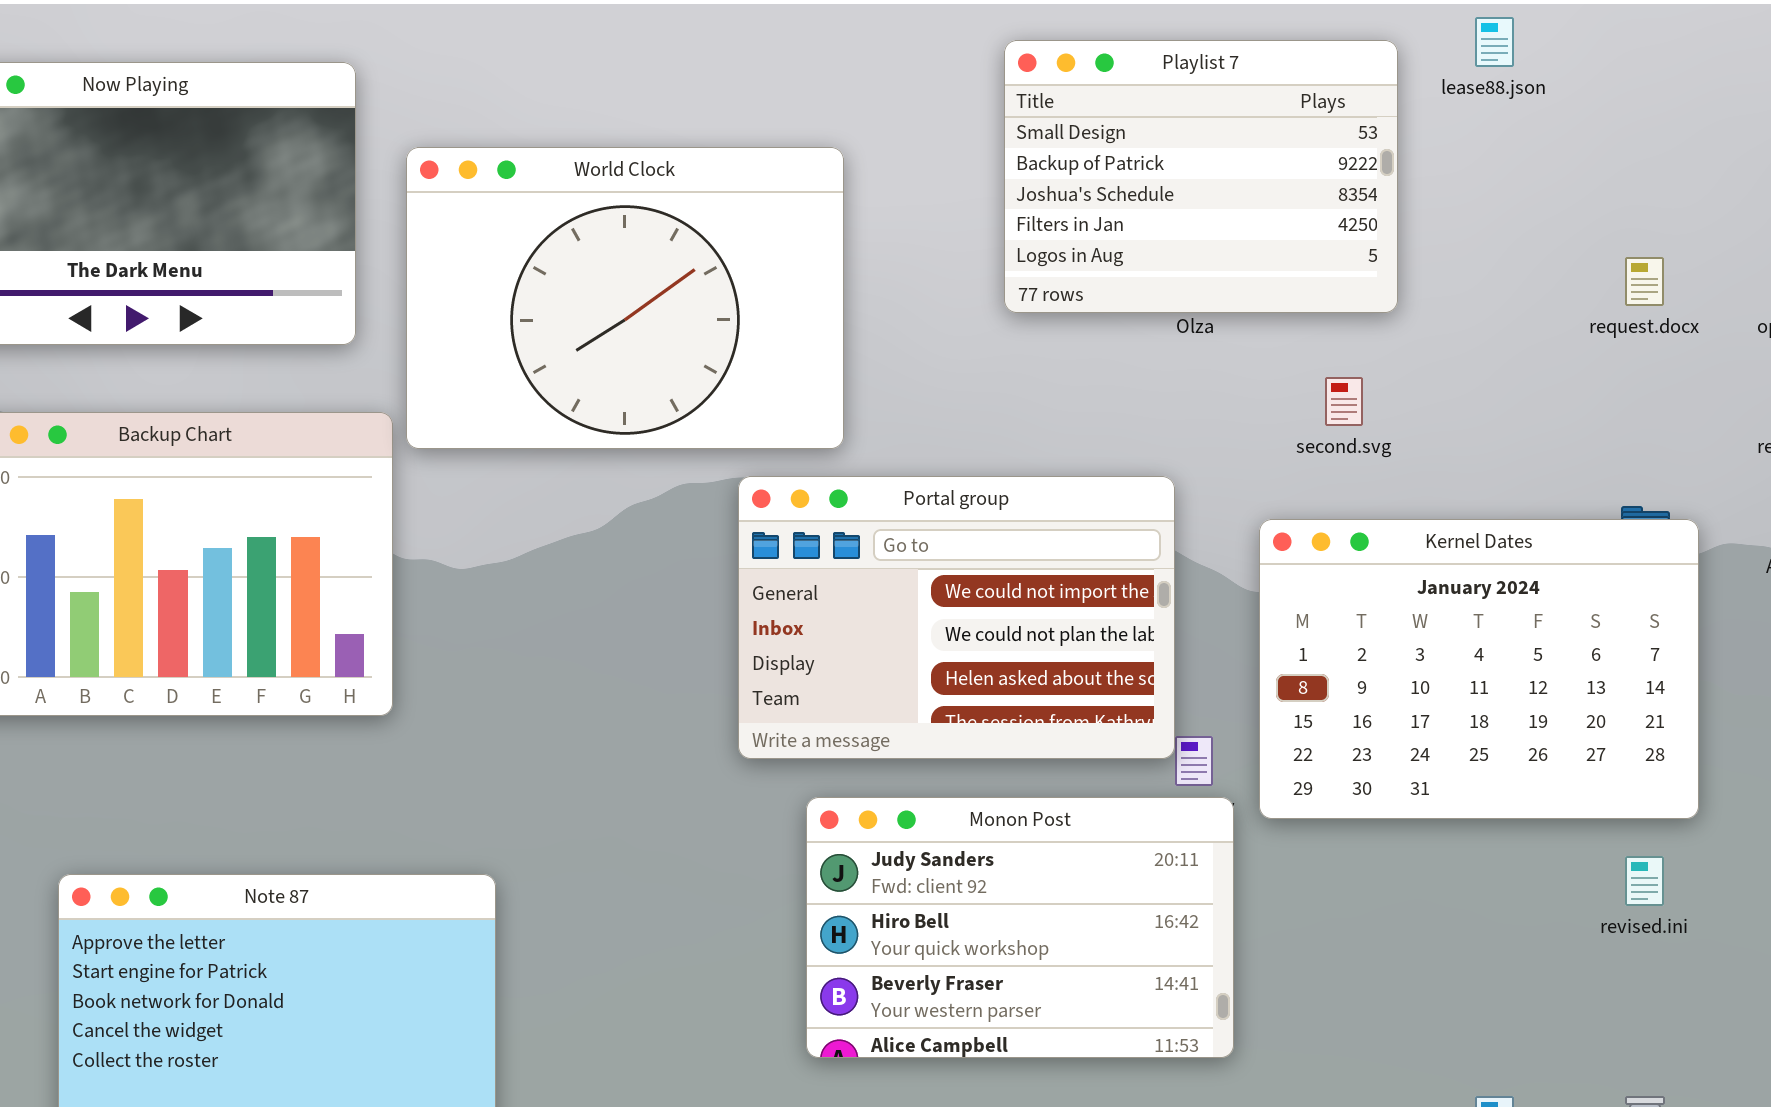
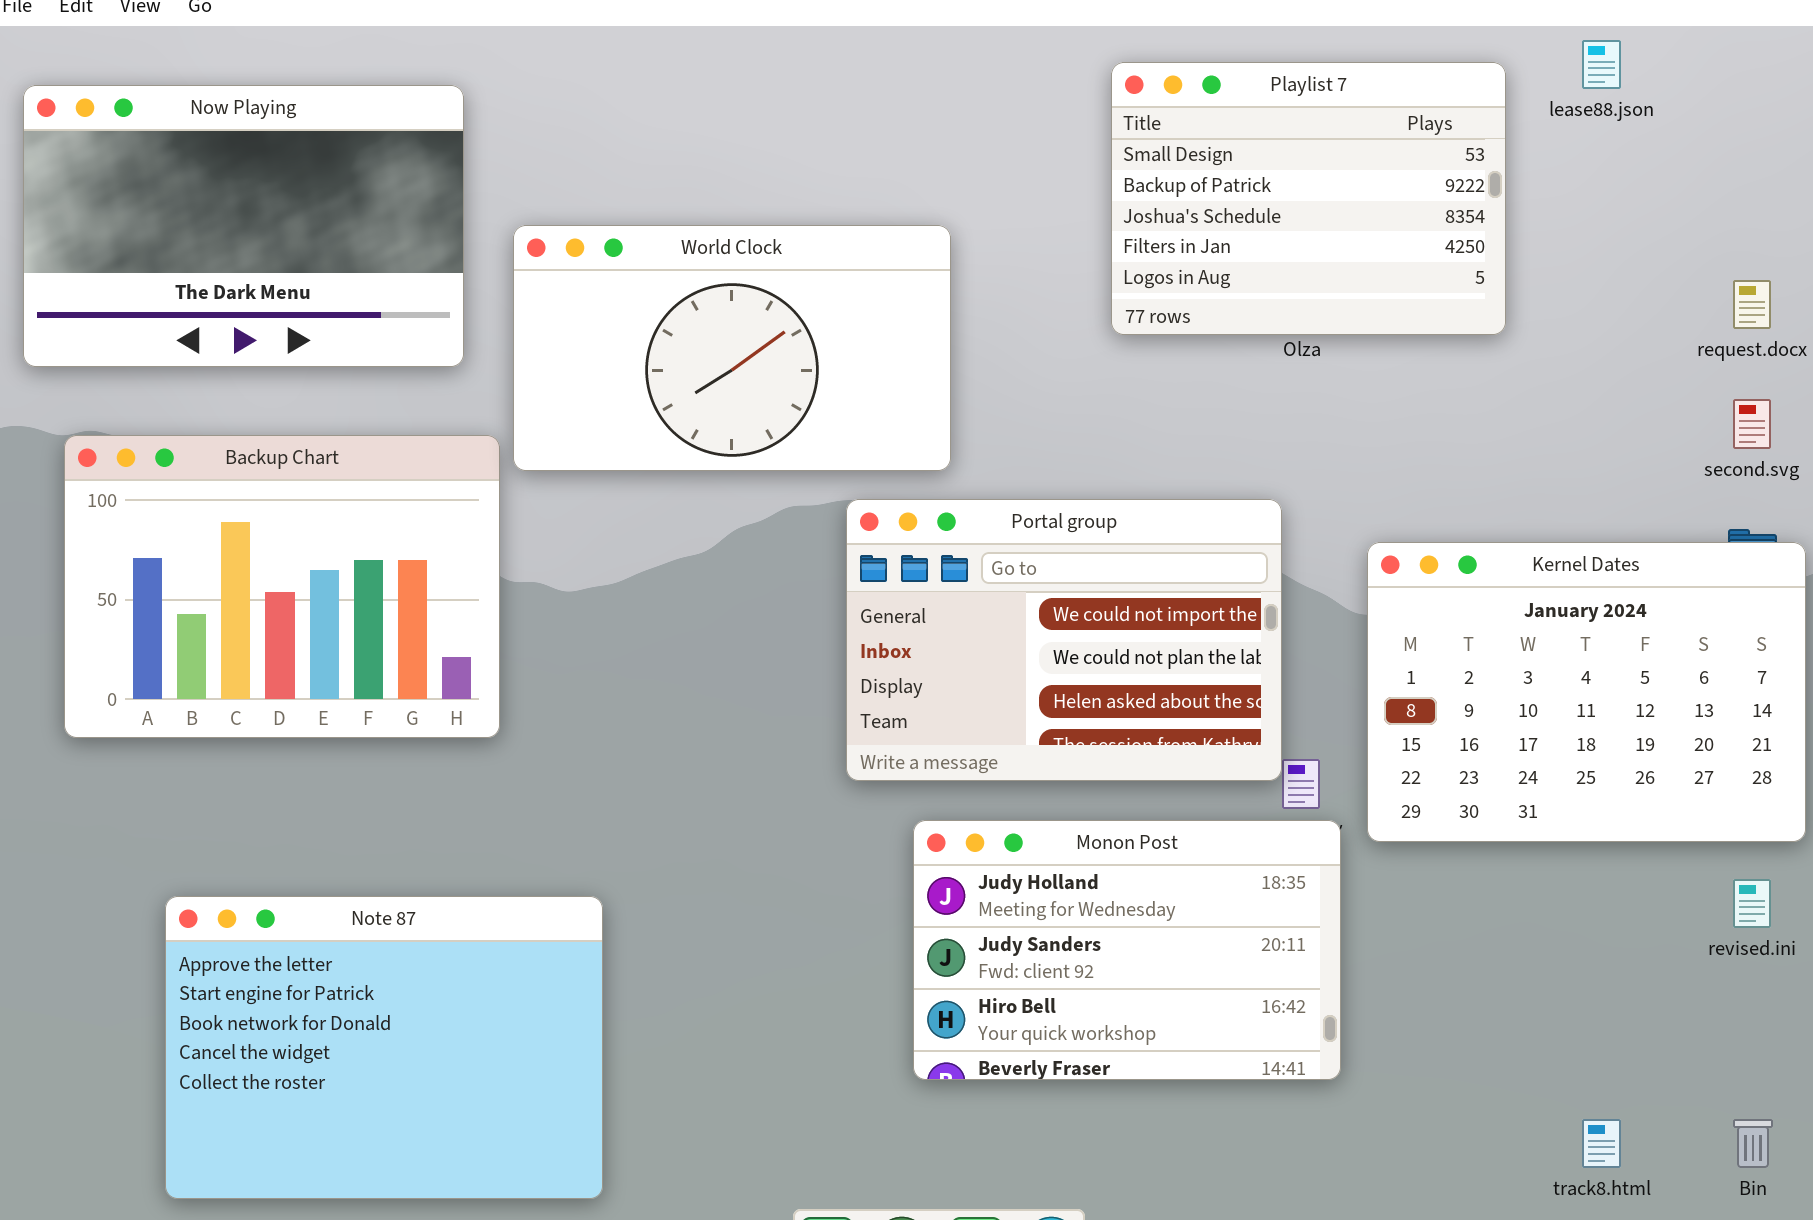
World Clock: [406,147,844,449] -> [513,225,951,471], resized
second.svg: [1325,377,1363,426] -> [1733,399,1771,449], moved
Monon Post: [806,797,1234,1058] -> [913,820,1341,1080], scrolled up 1 row

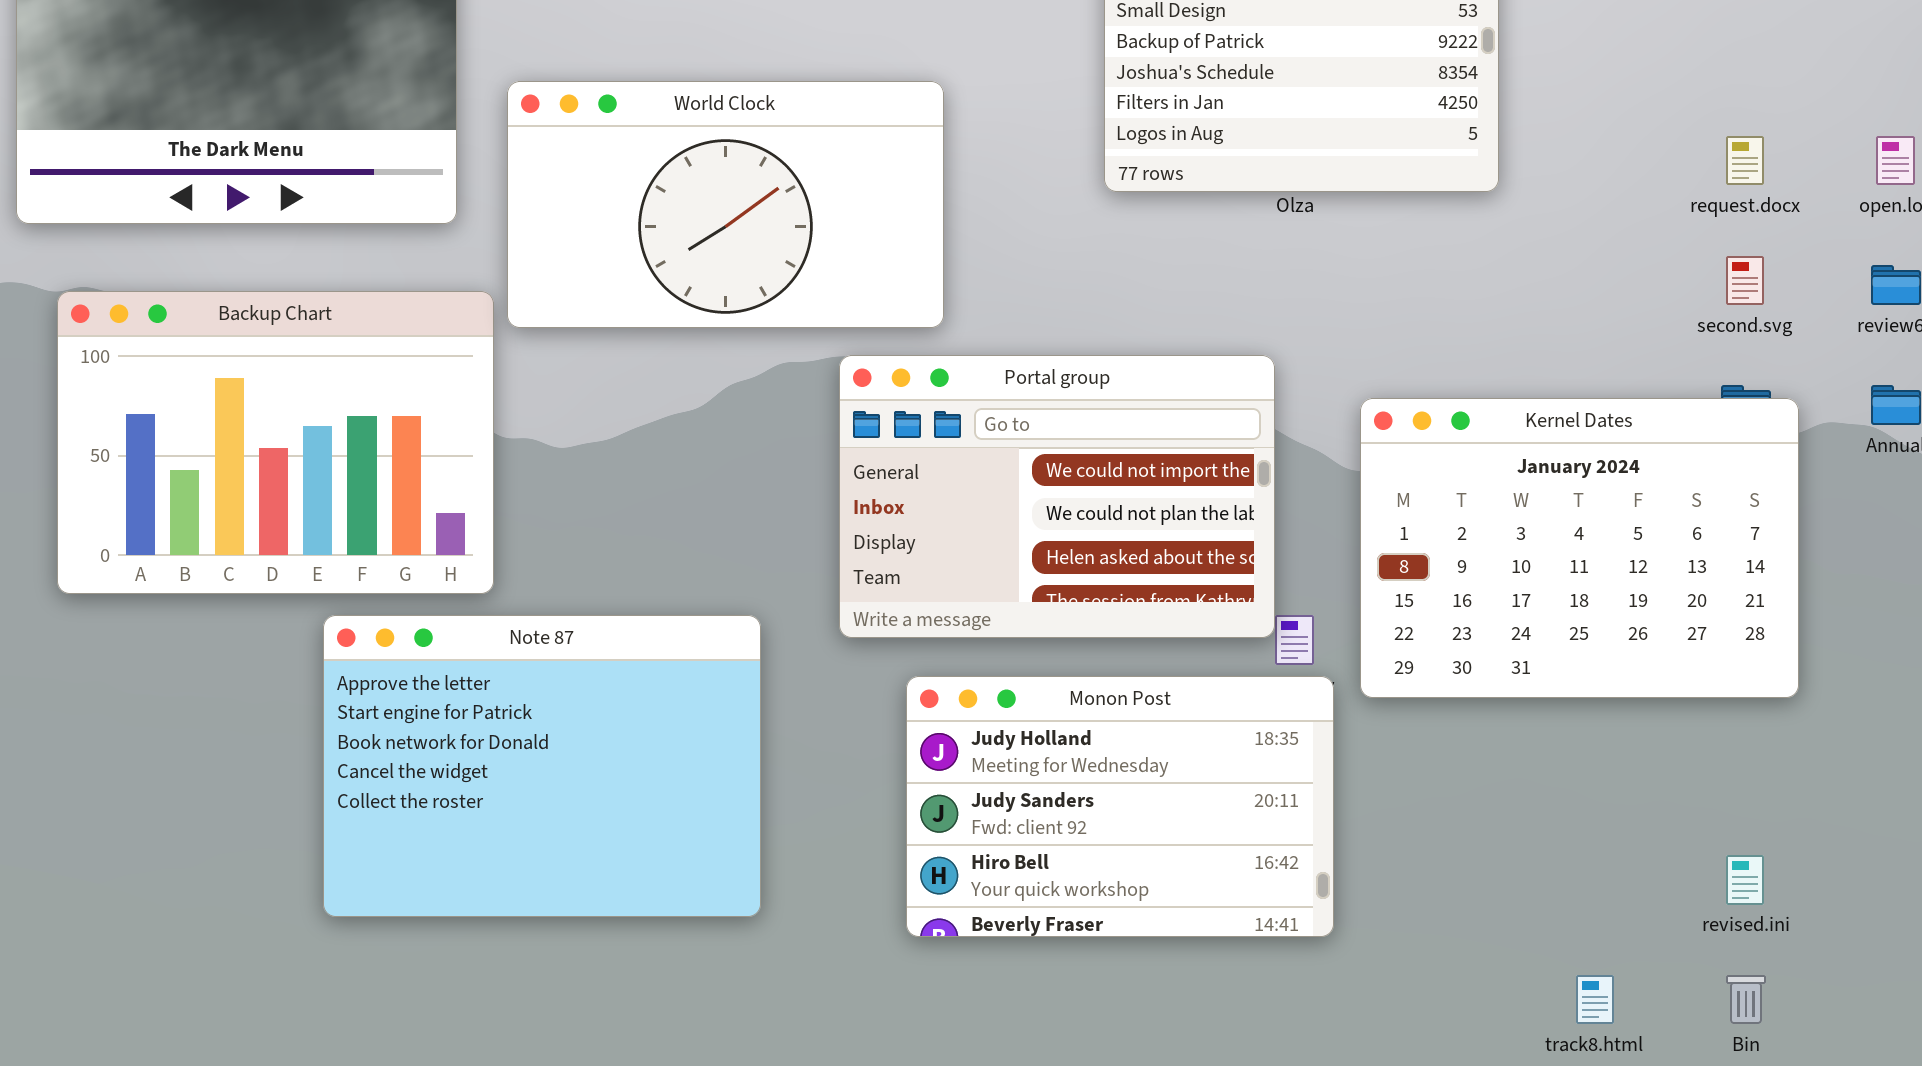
revised.ini: [1733,879,1771,928] -> [1726,855,1764,905], moved
Note 87: [165,896,603,1199] -> [323,615,761,917], moved

